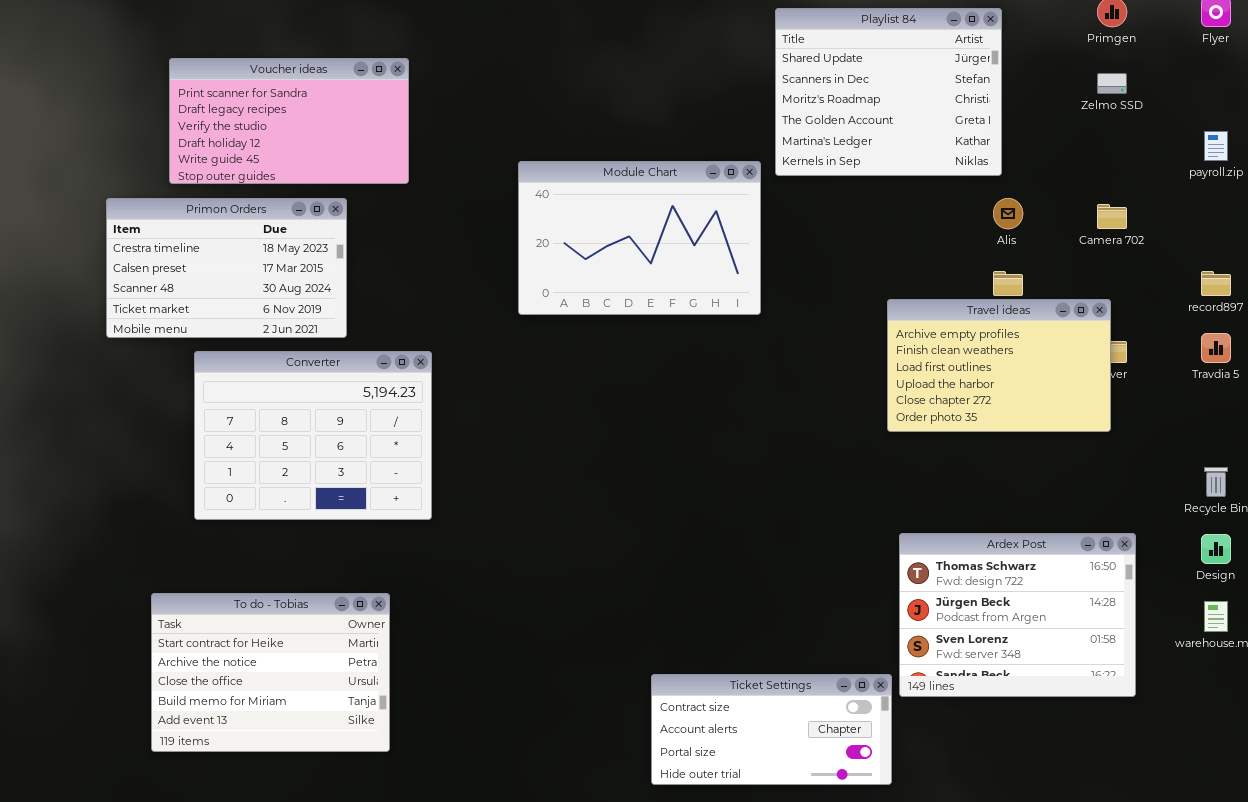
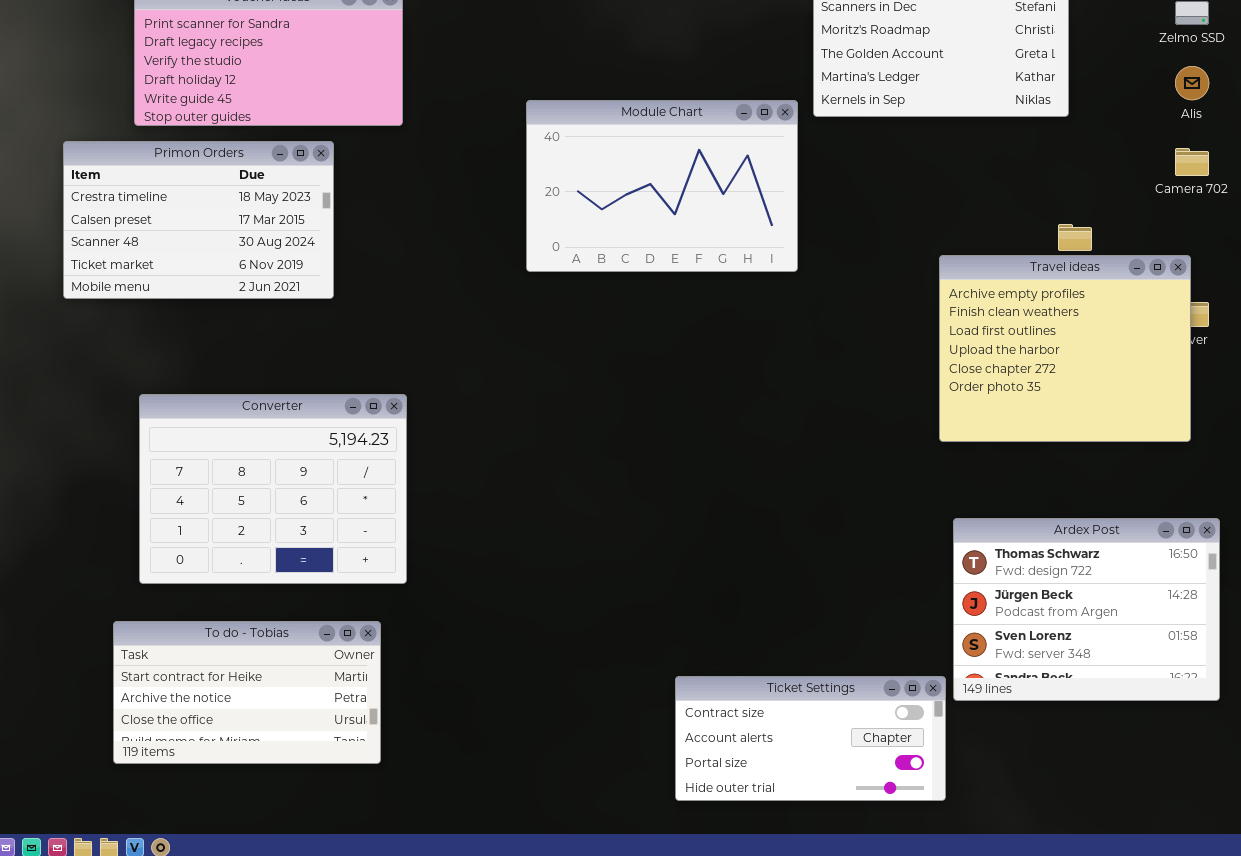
Alis: [993,198,1023,229] -> [1175,66,1209,100], moved
Travel ideas: [887,299,1111,432] -> [939,255,1191,442], resized
Converter: [194,351,432,520] -> [139,394,407,584], moved
To do - Tobias: [151,593,390,752] -> [113,621,381,764], resized

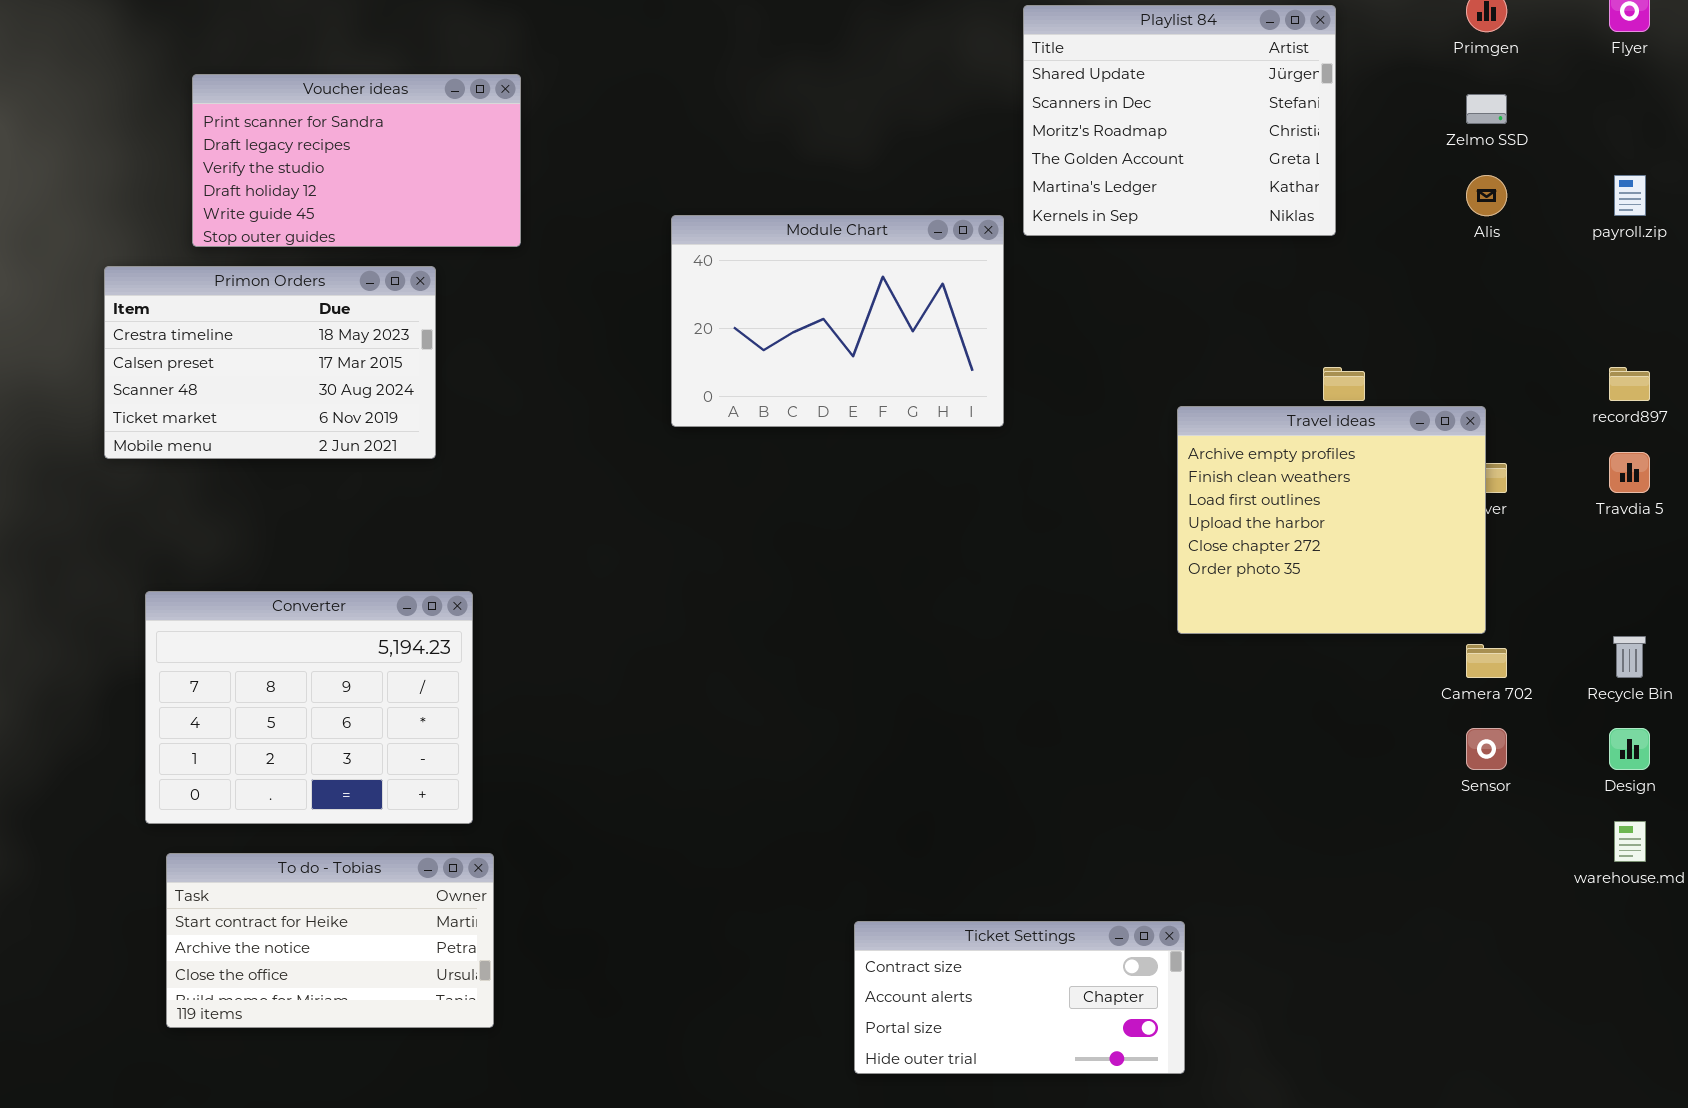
Camera 702: [1175,148,1209,176] -> [1466,644,1507,678], moved
Converter: [139,394,407,584] -> [145,591,473,824], moved
Ardex Post: [953,518,1220,701] -> none, closed

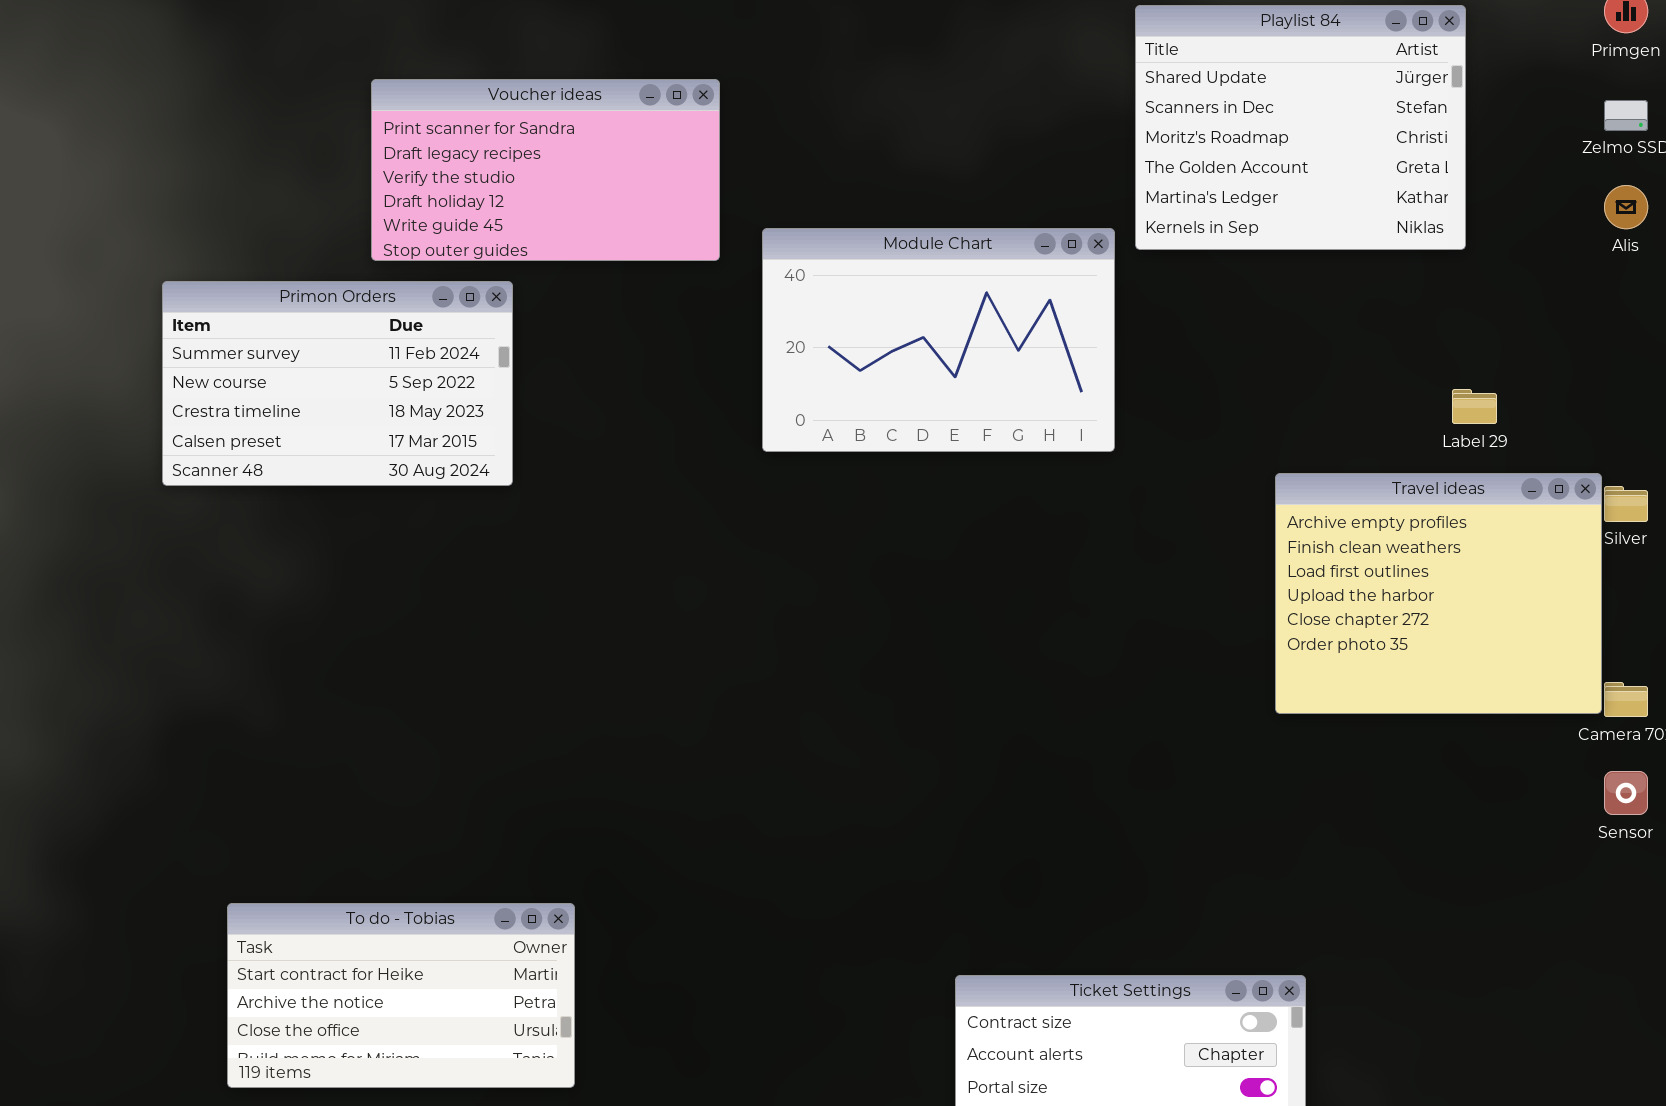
Voucher ideas: [192,74,521,247] -> [371,79,720,261], moved
Primon Orders: [104,266,436,459] -> [162,281,513,486], scrolled up 2 rows
Travel ideas: [1177,406,1486,634] -> [1275,473,1602,714], moved
Converter: [145,591,473,824] -> none, closed

